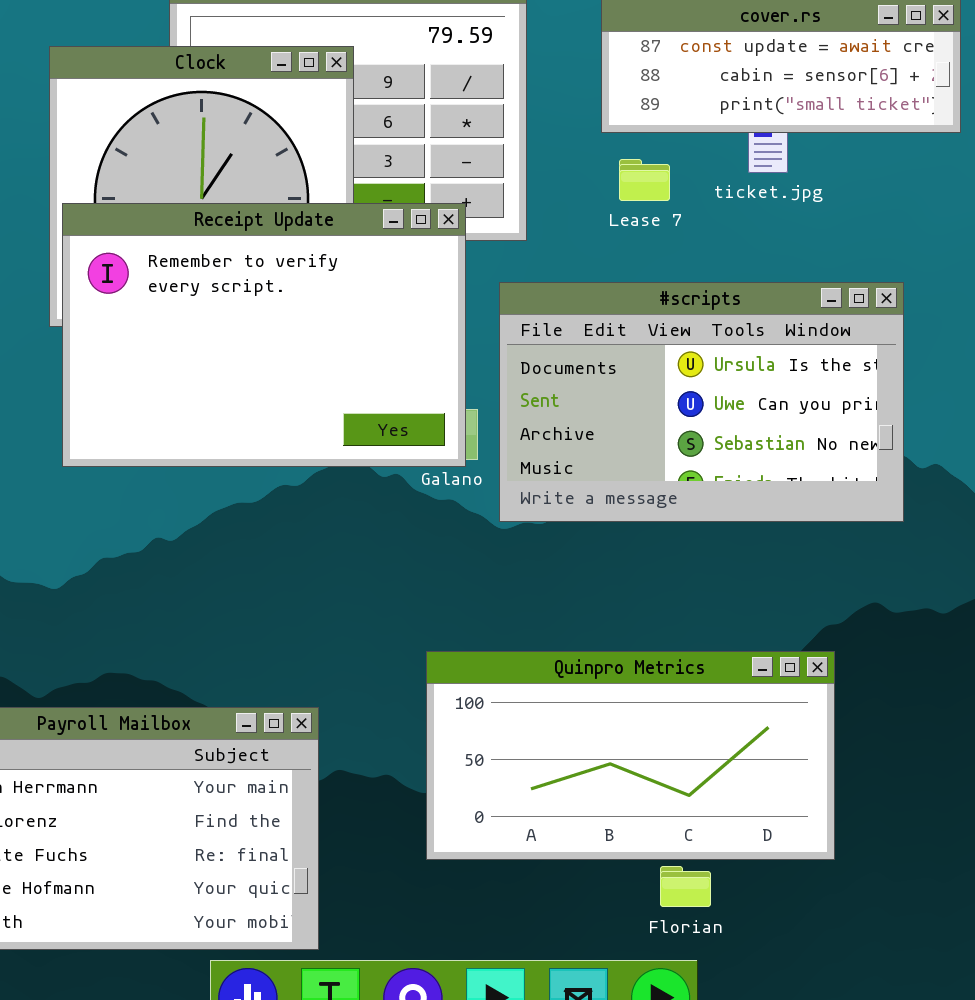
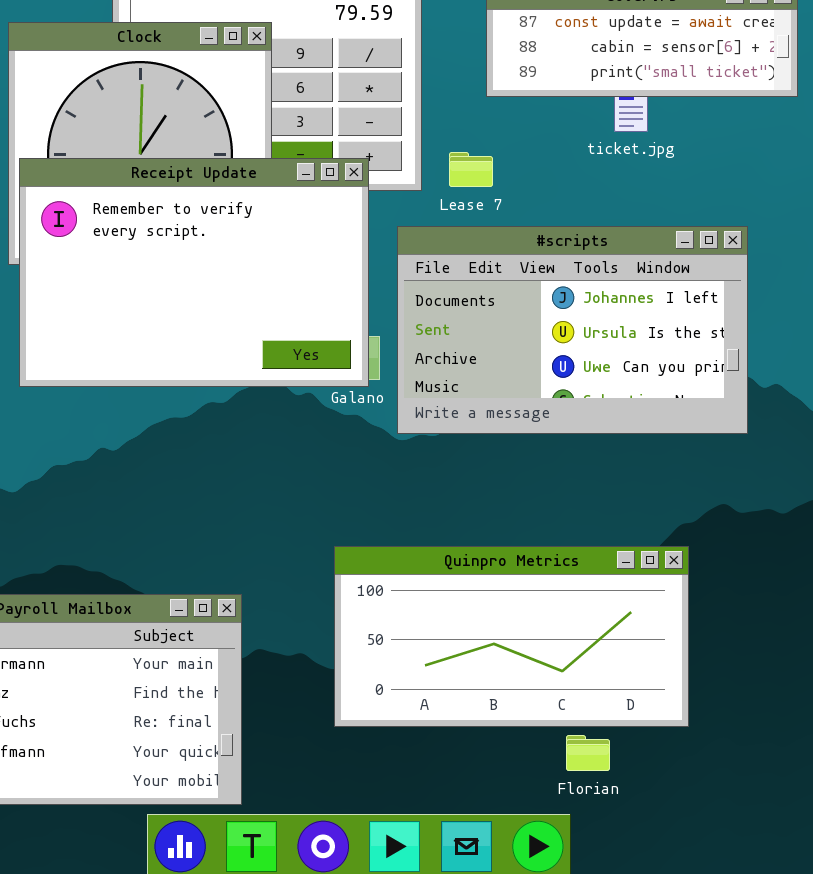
Lease 7: [619,159,670,201] -> [449,152,493,187], moved
#scripts: [499,282,904,522] -> [397,226,748,434], scrolled up 1 row
Florian: [660,866,711,907] -> [566,735,610,771], moved

